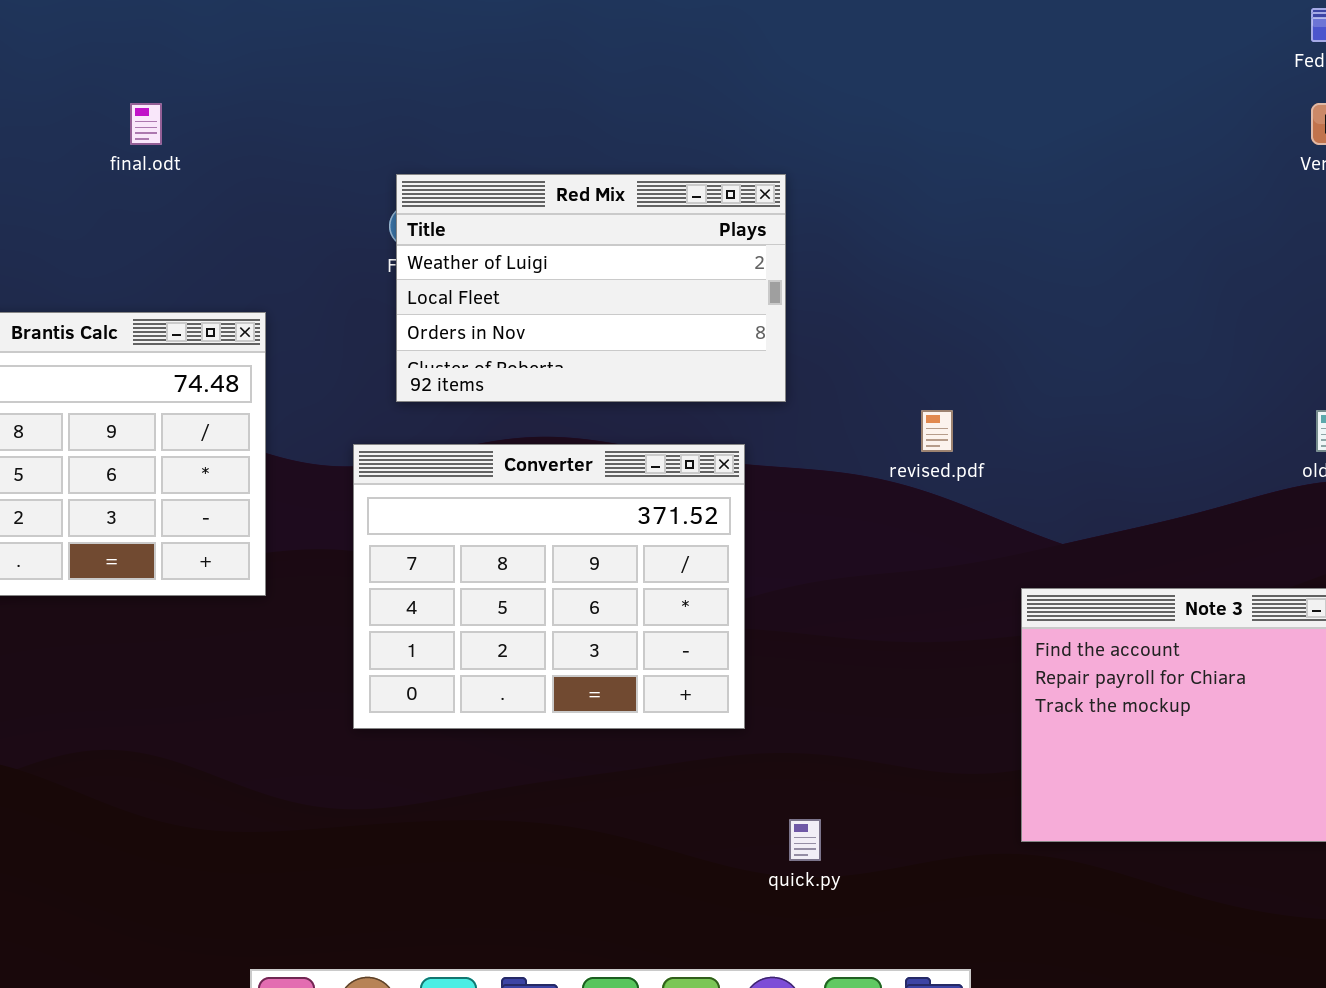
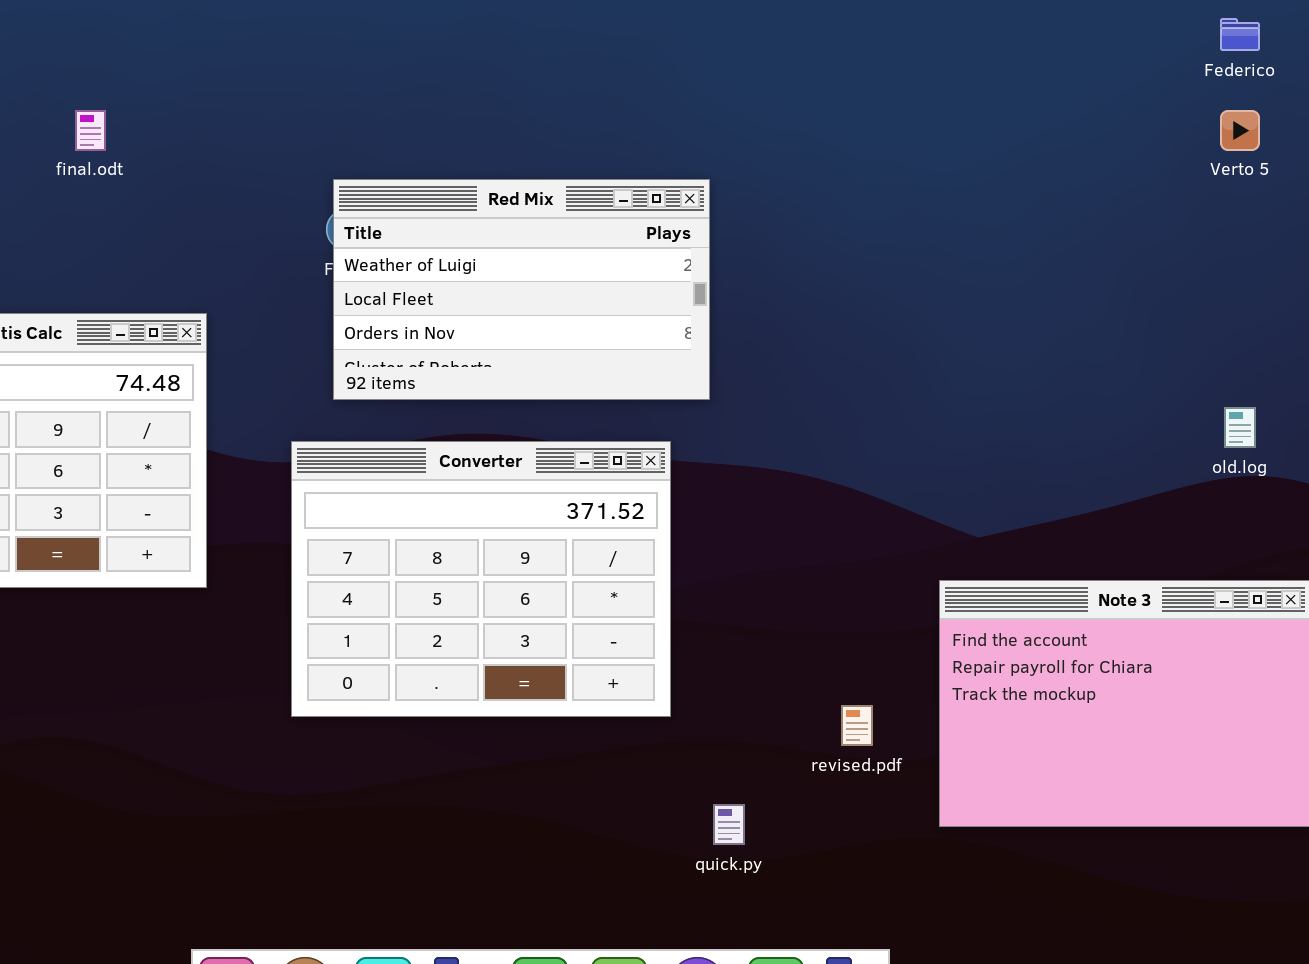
revised.pdf: [921,410,953,452] -> [841,705,873,746], moved

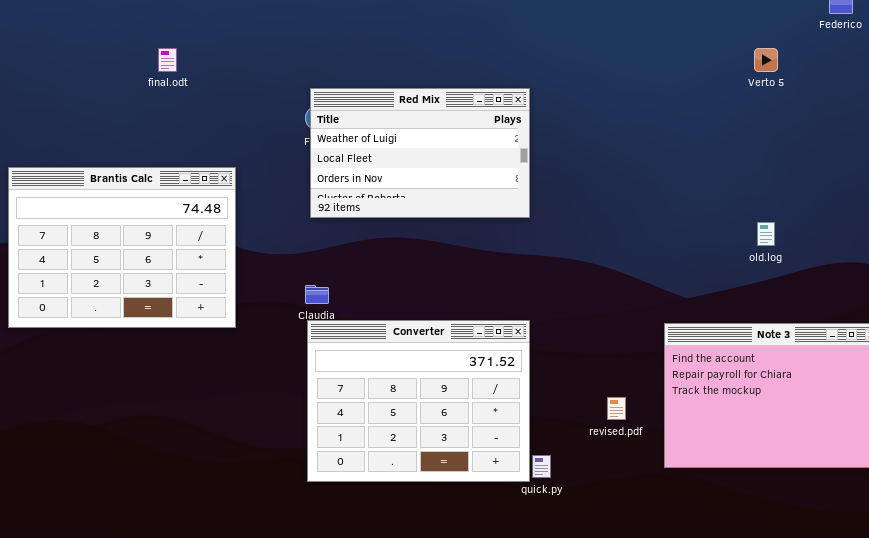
Verto 5: [1220,110,1260,151] -> [754,48,778,72], moved
old.log: [1224,407,1256,448] -> [757,222,775,246], moved
Converter: [291,441,671,717] -> [307,320,530,482], moved

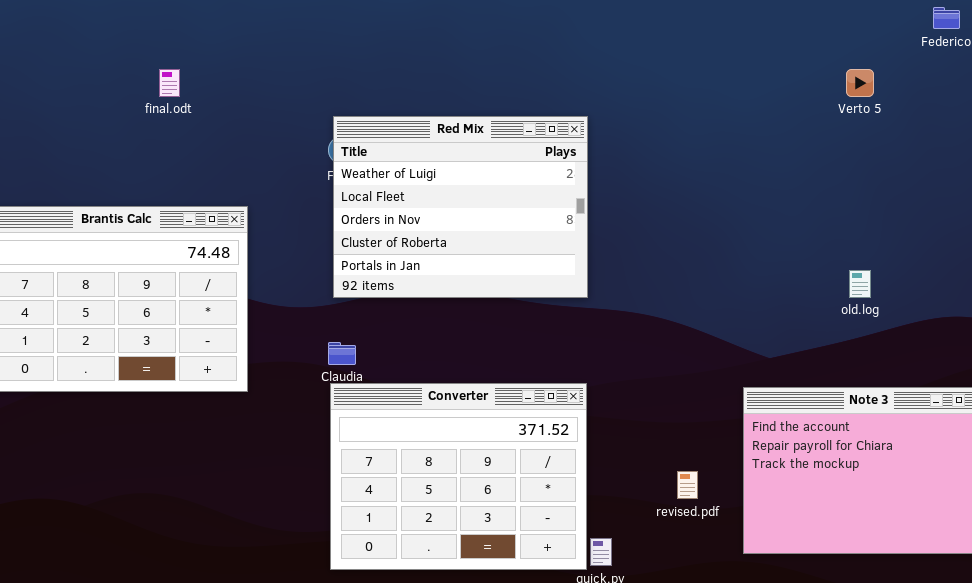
Red Mix: [310,88,530,218] -> [333,116,588,298], resized

